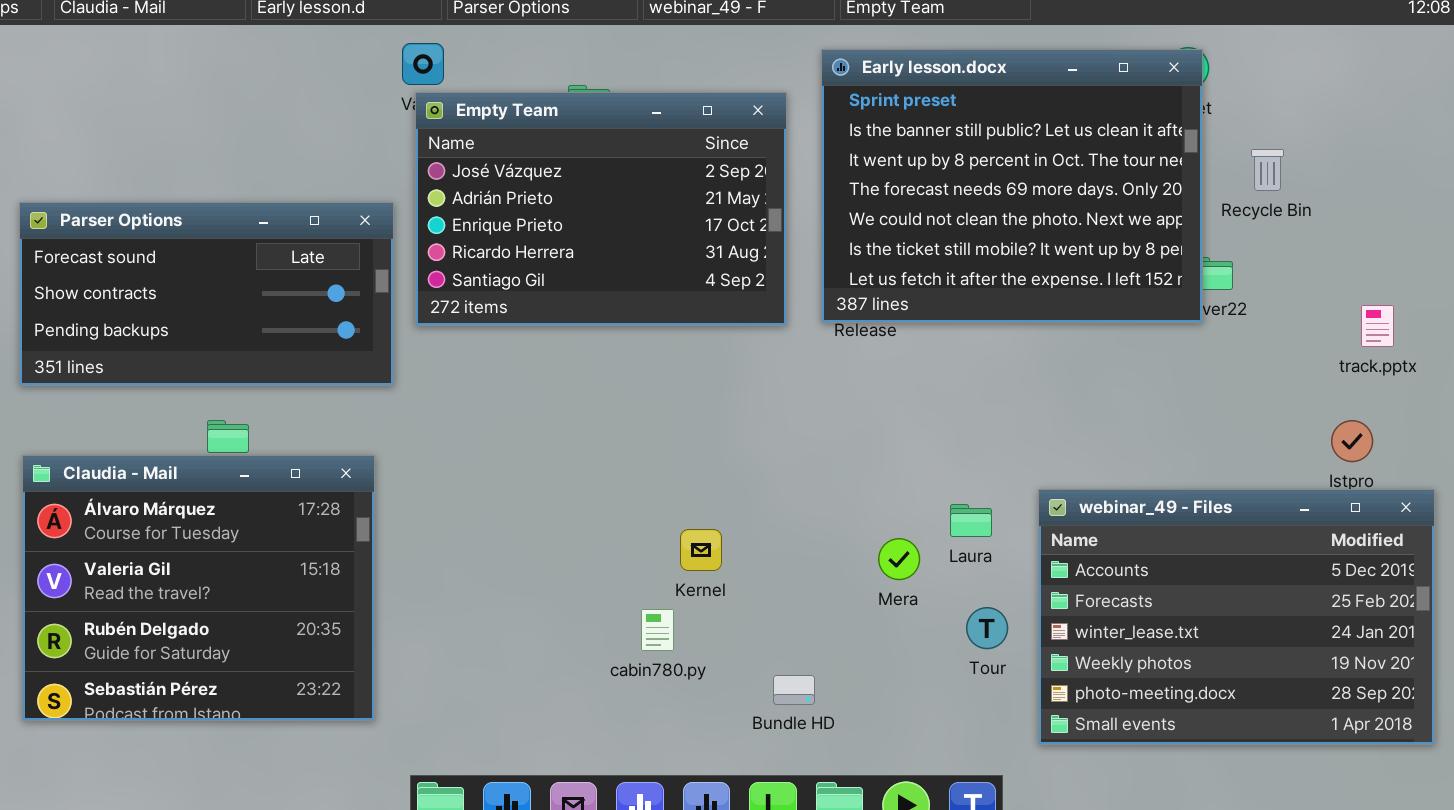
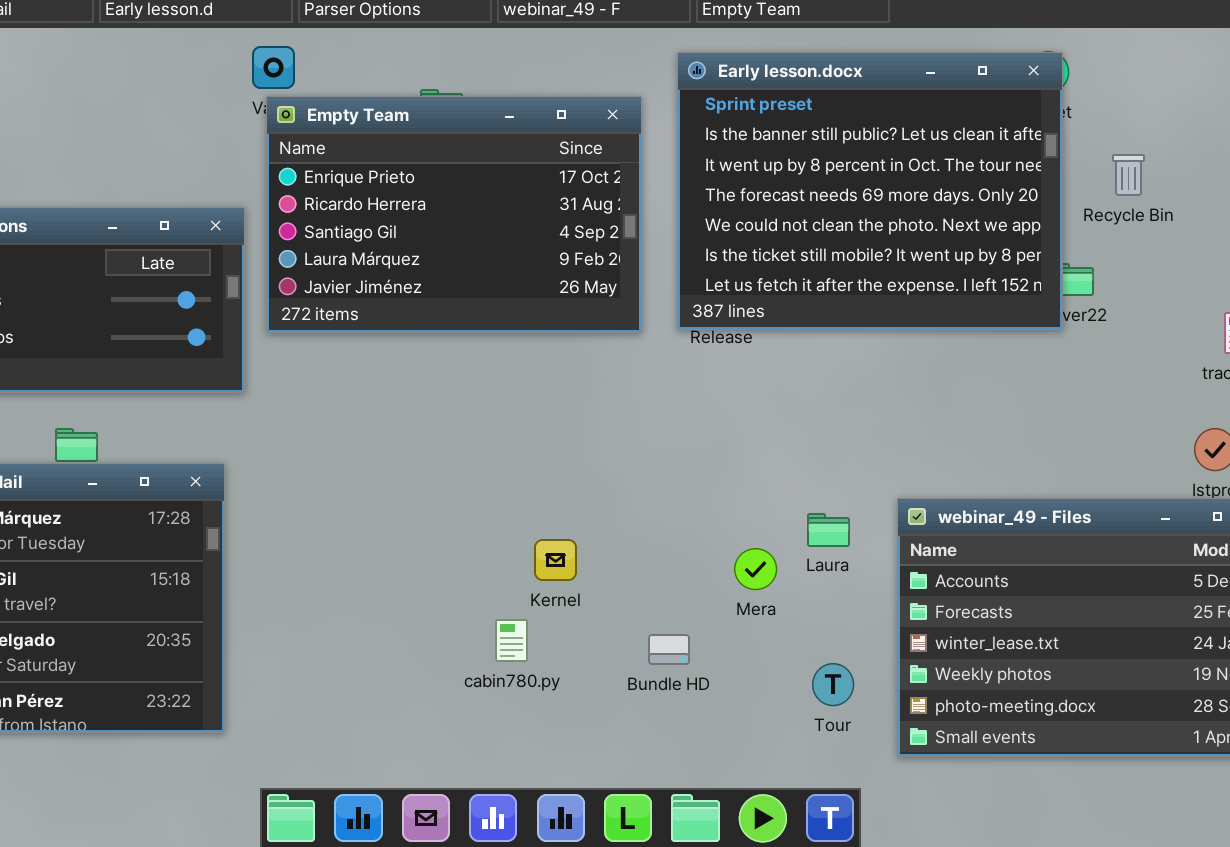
Empty Team: [415,92,787,326] -> [266,96,642,333], scrolled down 2 rows
Tour: [966,607,1008,649] -> [812,663,854,706], moved
Bundle HD: [773,675,815,705] -> [648,634,690,665], moved

